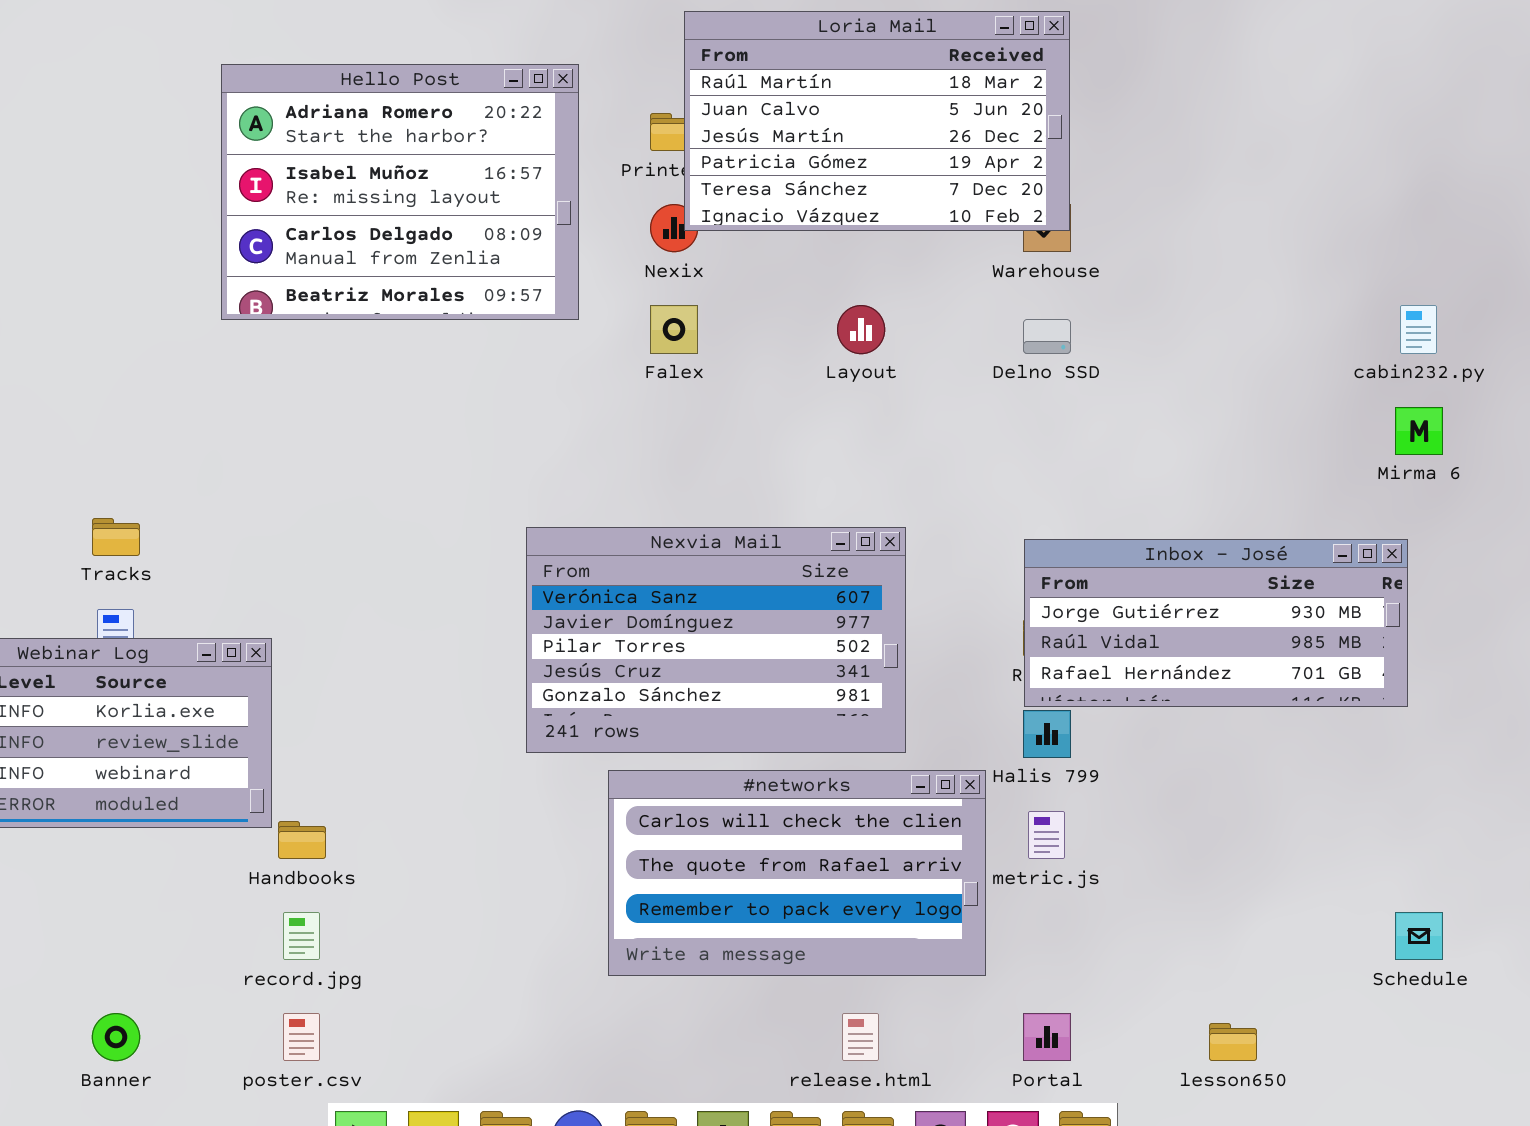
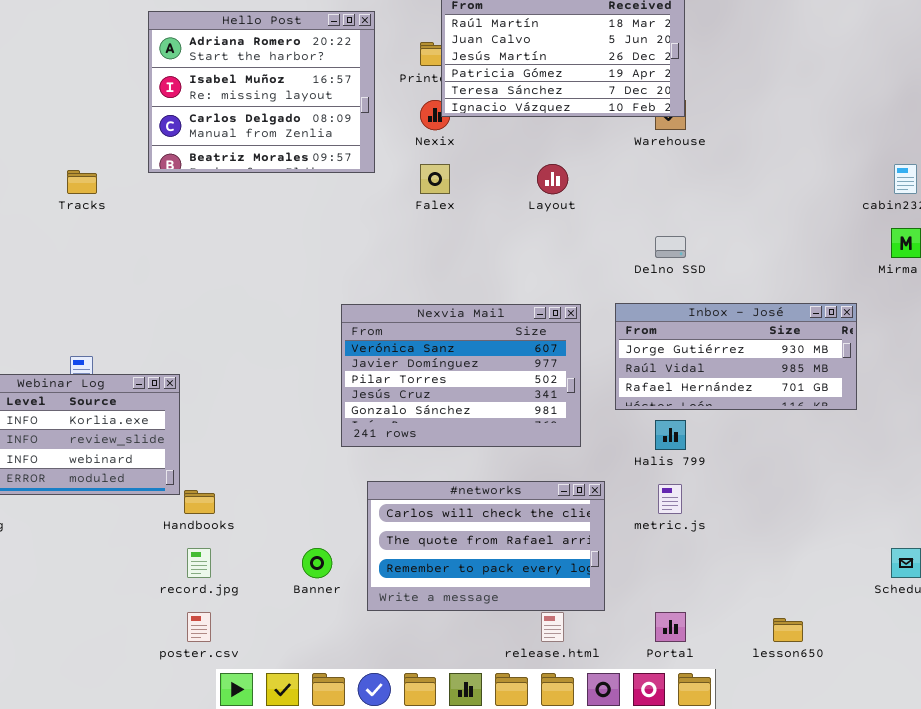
Delno SSD: [1023,319,1071,354] -> [655,236,686,258], moved
Tracks: [92,518,140,556] -> [67,170,97,194], moved
Inbox - José: [1024,539,1408,707] -> [615,303,857,410], moved
#networks: [608,770,986,976] -> [367,481,605,611], moved
Banner: [92,1013,140,1061] -> [302,548,332,578], moved

